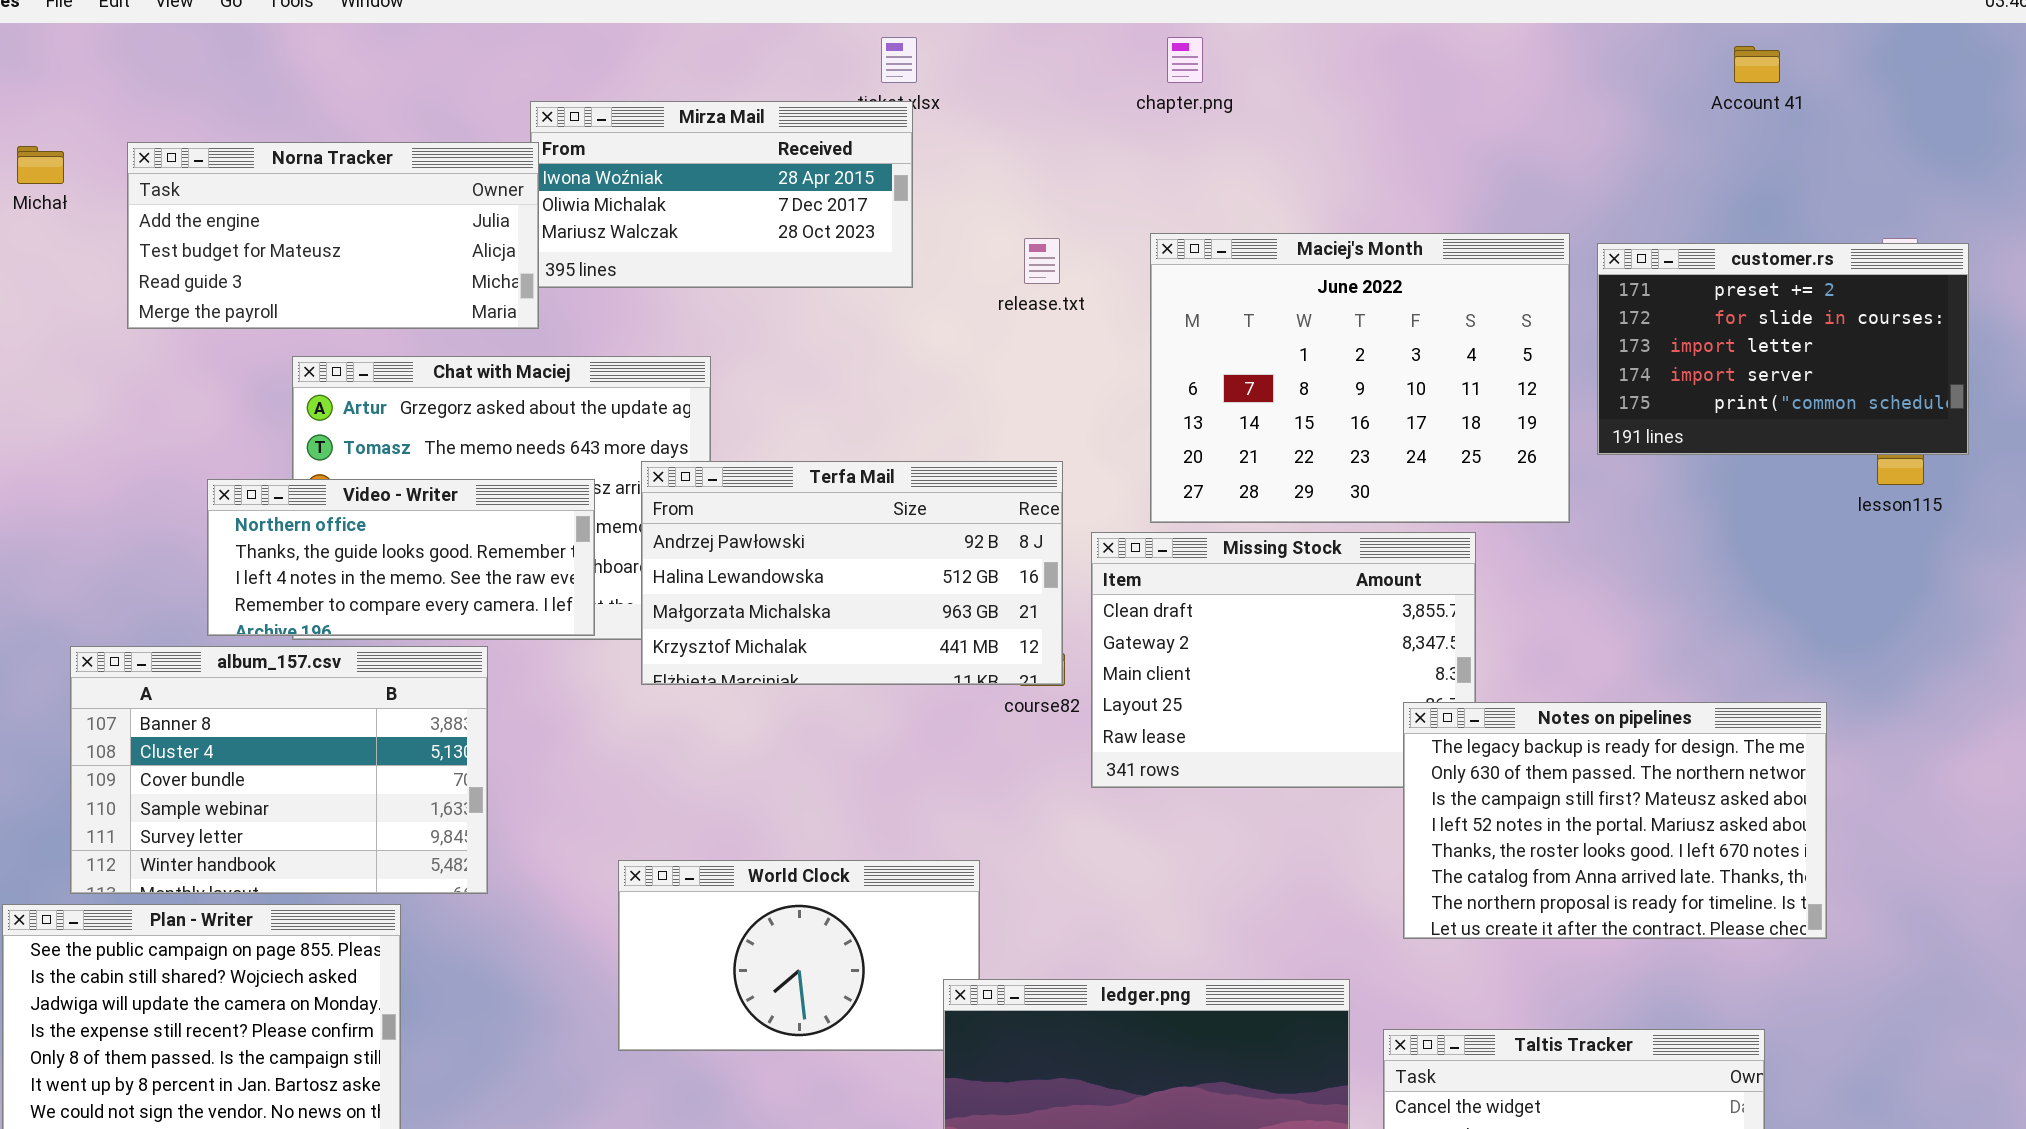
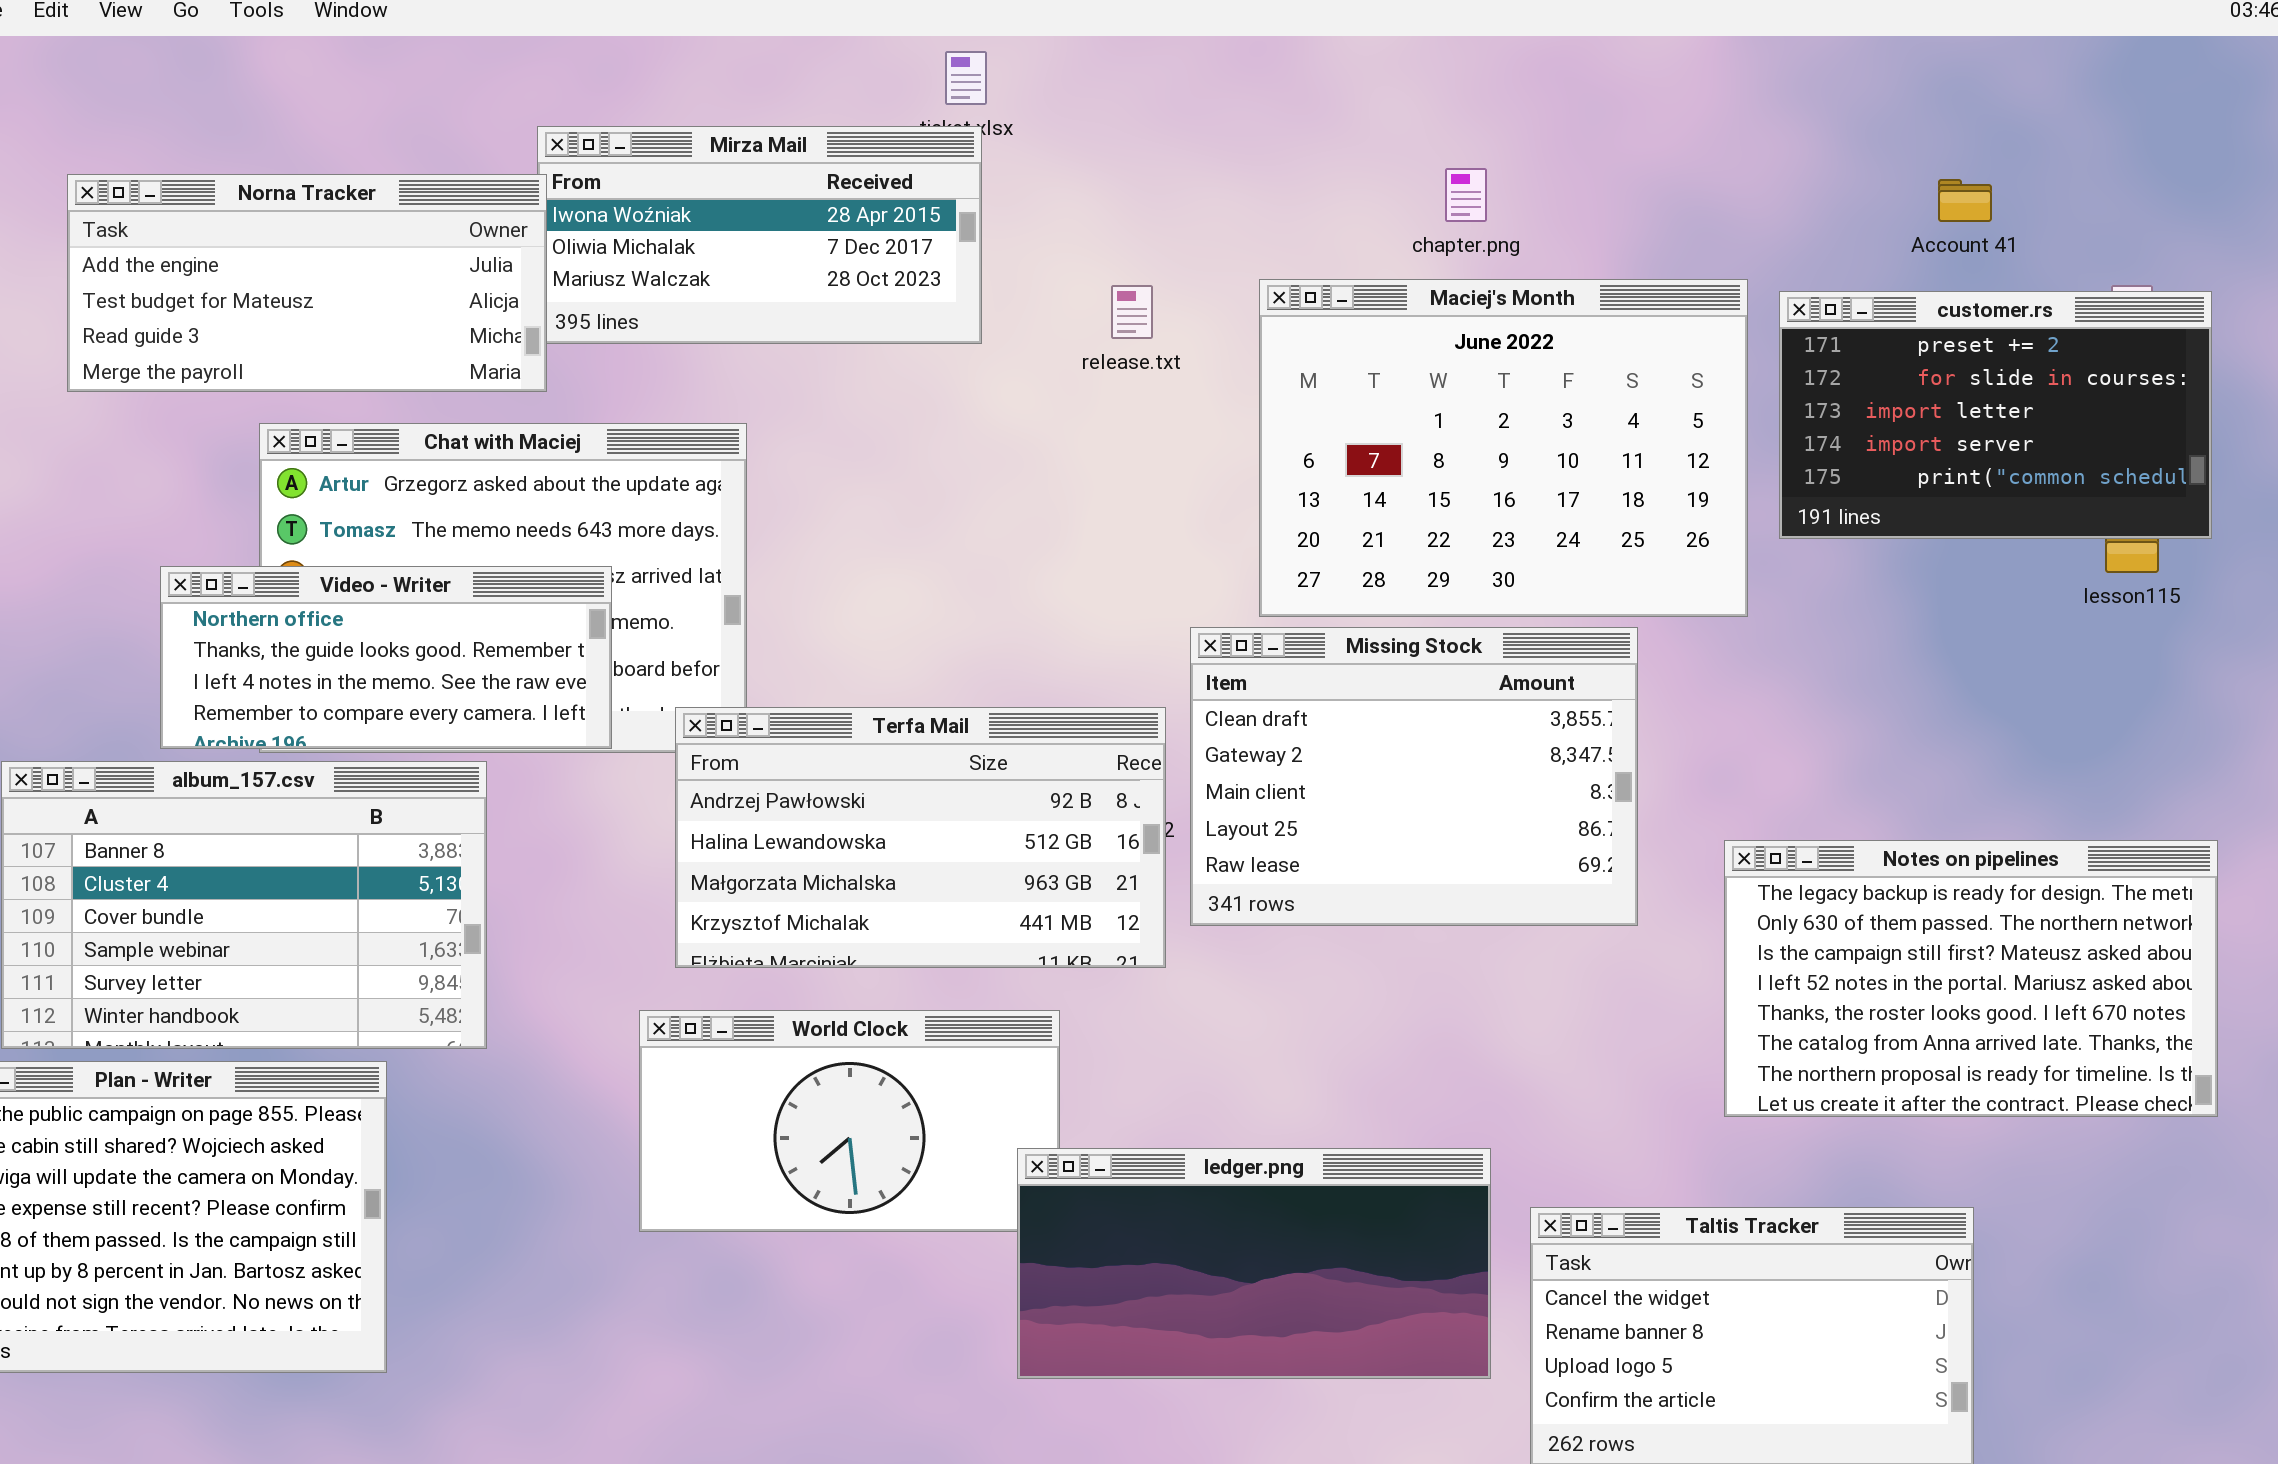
chapter.png: [1167,37,1203,83] -> [1445,168,1487,222], moved
Account 41: [1734,46,1780,83] -> [1938,179,1992,222], moved
Terfa Mail: [641,461,1063,685] -> [675,707,1166,968], moved
Notes on pipelines: [1403,702,1827,939] -> [1724,840,2218,1117], moved

